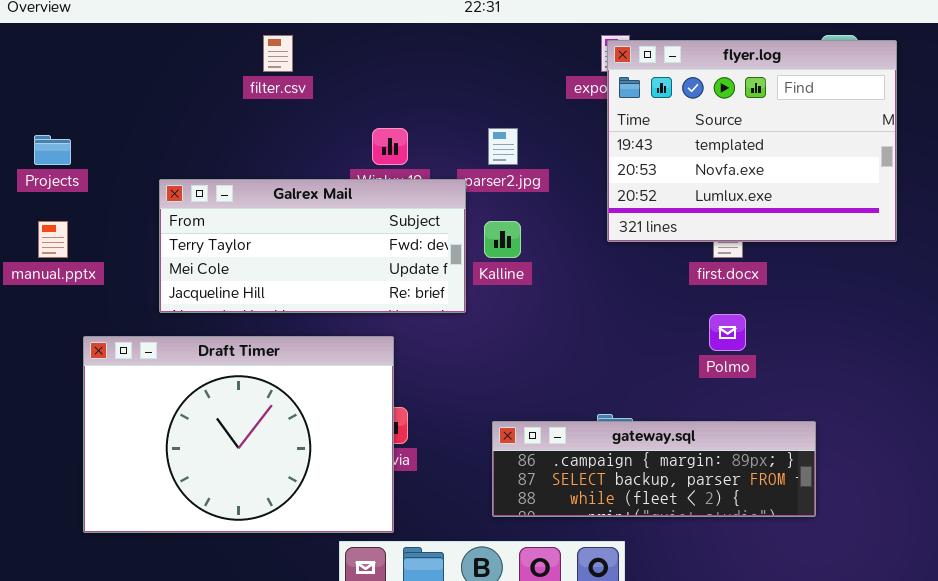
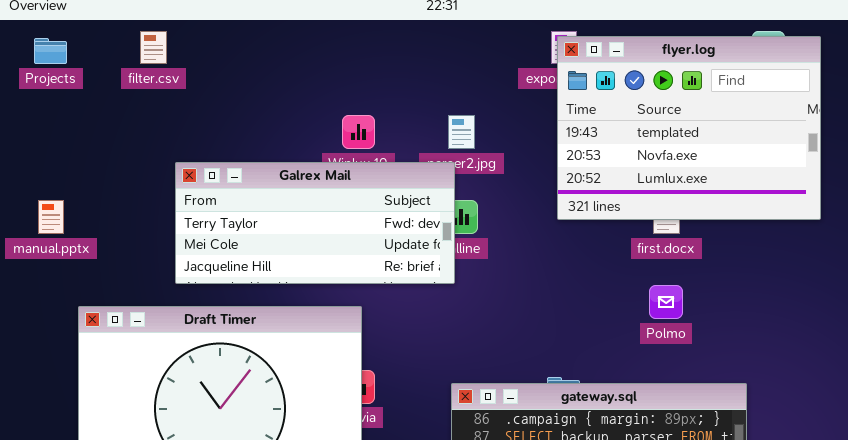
filter.csv: [263,35,293,72] -> [140,31,167,64], moved
Projects: [34,135,71,165] -> [34,38,67,64], moved
Galrex Mail: [159,179,466,313] -> [175,162,455,284], moved

